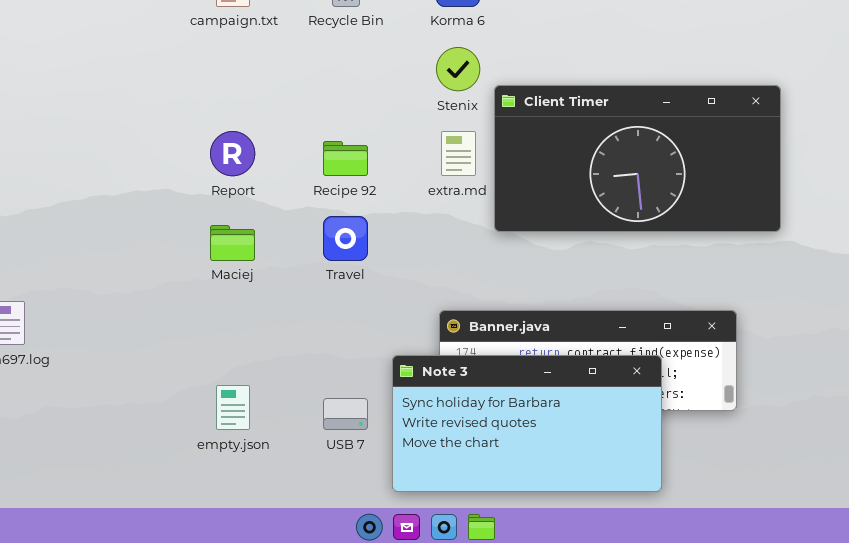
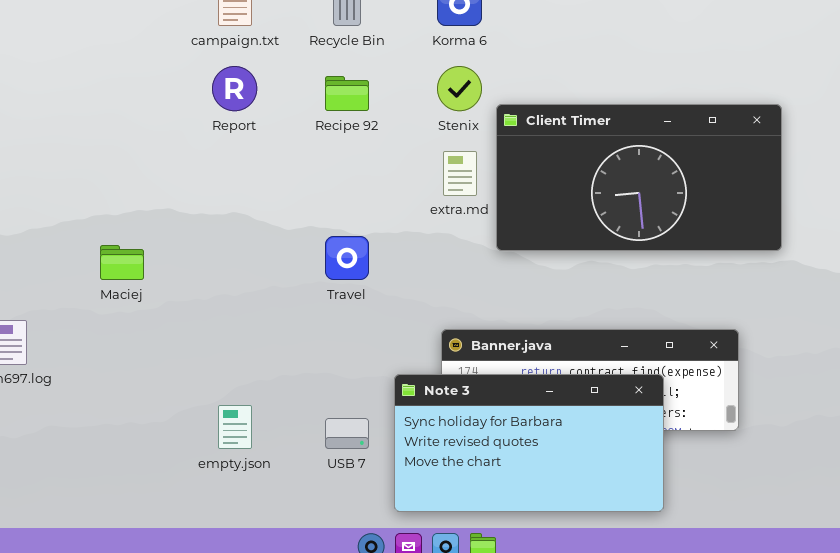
Report: [210,131,255,176] -> [212,66,257,111], moved
Recipe 92: [323,141,368,176] -> [325,76,369,111], moved
Maciej: [210,225,255,261] -> [100,245,144,280], moved

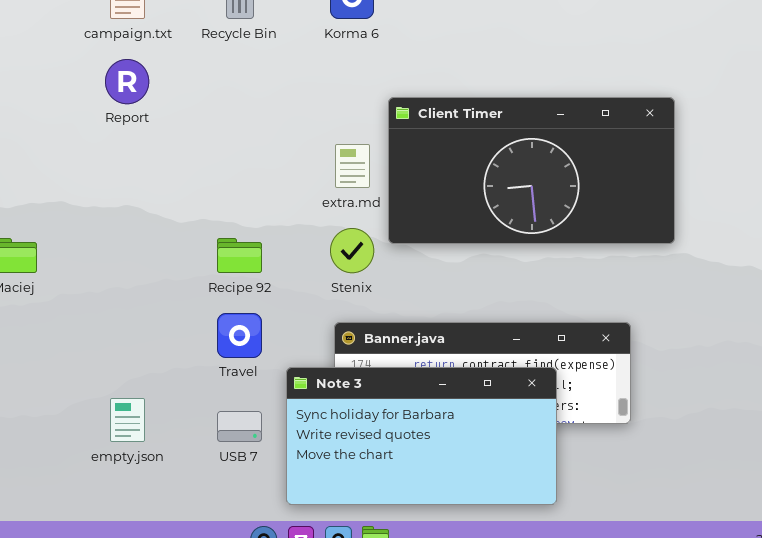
Stenix: [437,66,482,111] -> [330,228,374,273], moved
Recipe 92: [325,76,369,111] -> [217,238,262,273], moved
Travel: [325,236,369,280] -> [217,313,262,358], moved

